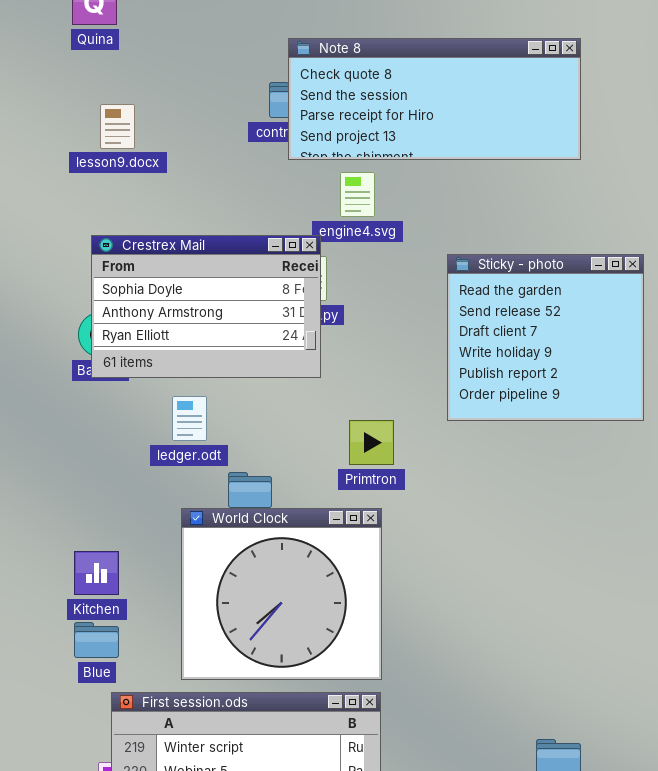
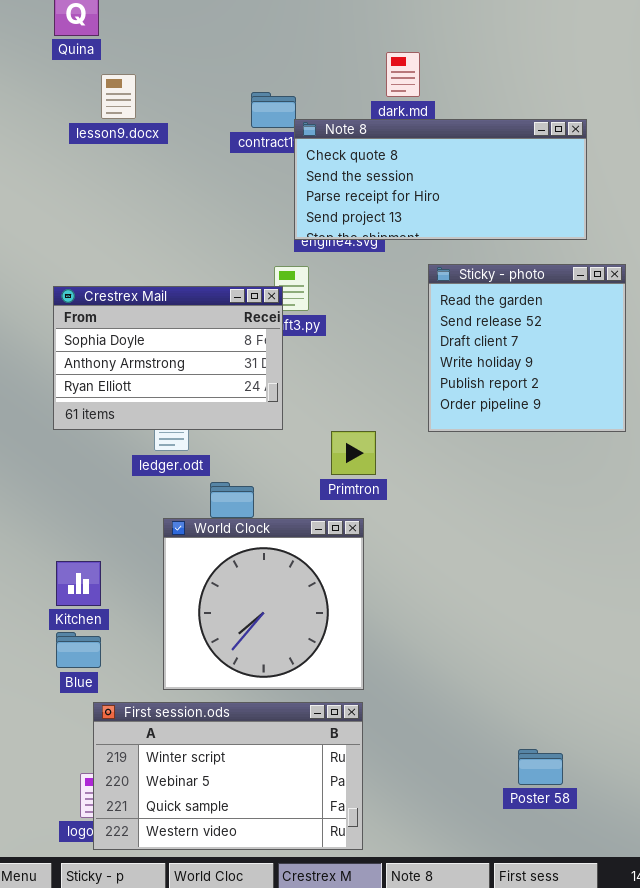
Note 8: [288,38,581,160] -> [294,119,587,240], moved
lesson9.docx: [100,104,135,149] -> [101,74,136,119], moved
Crestrex Mail: [91,235,321,378] -> [53,286,283,430], moved

